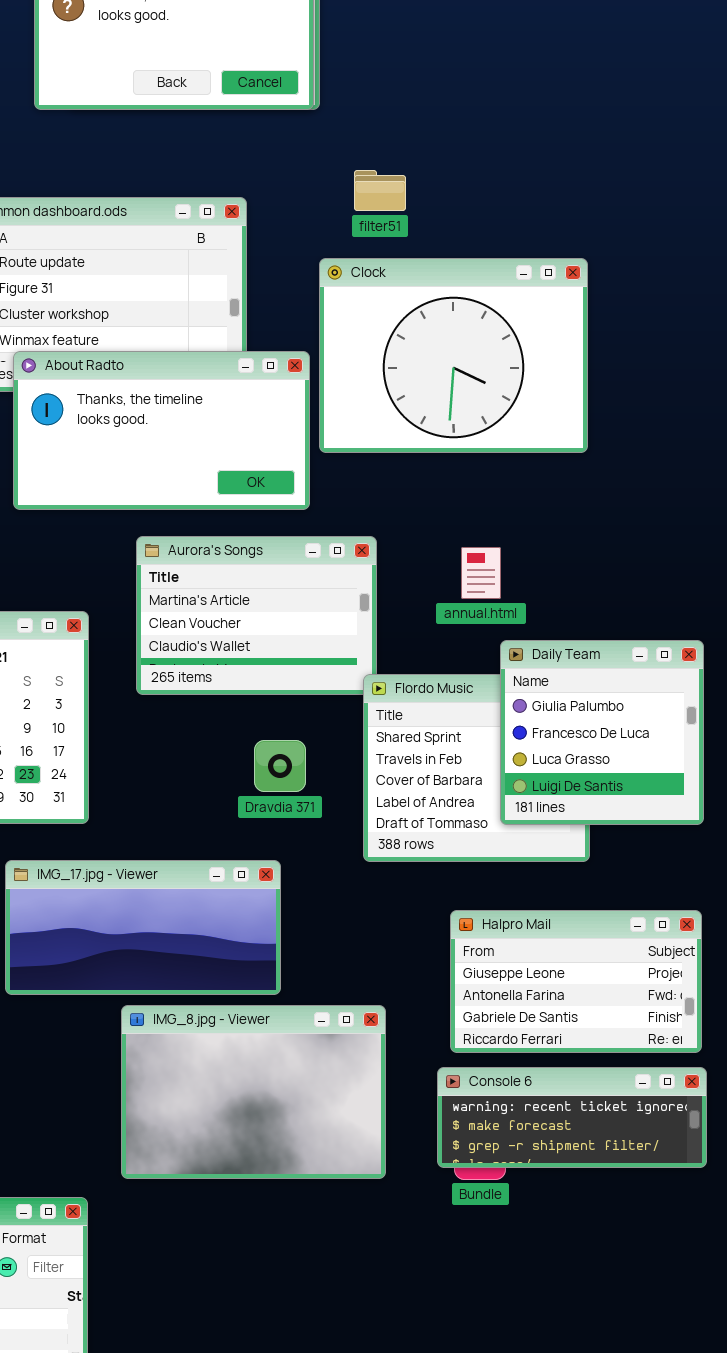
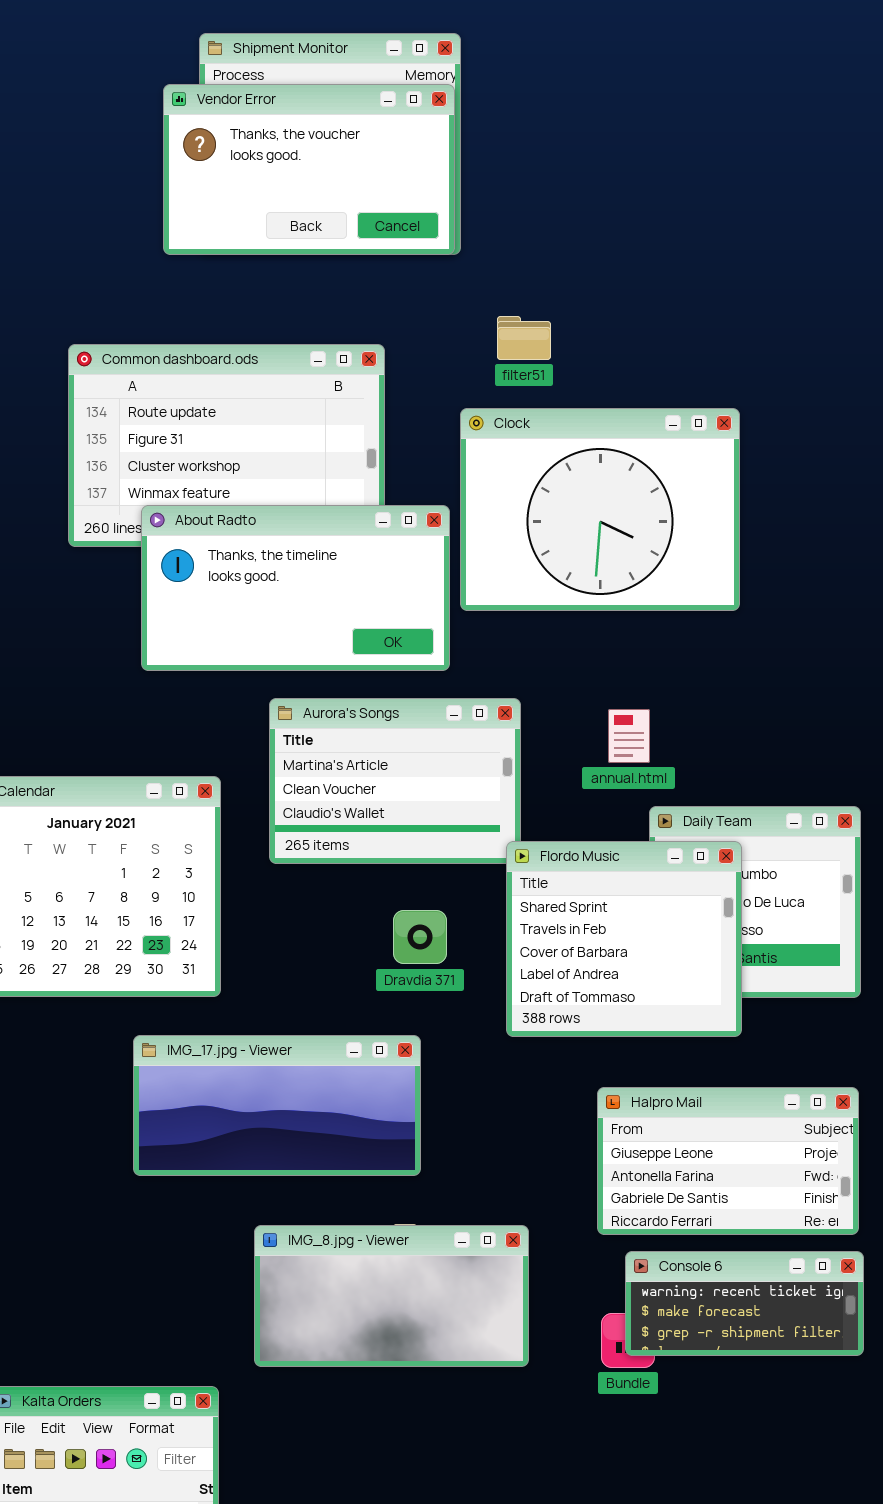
Flordo Music: [363,674,590,862] -> [506,841,742,1037], raised
IMG_8.jpg - Viewer: [121,1005,386,1179] -> [254,1225,529,1367], resized
Console 6: [437,1067,707,1168] -> [625,1251,864,1356], resized

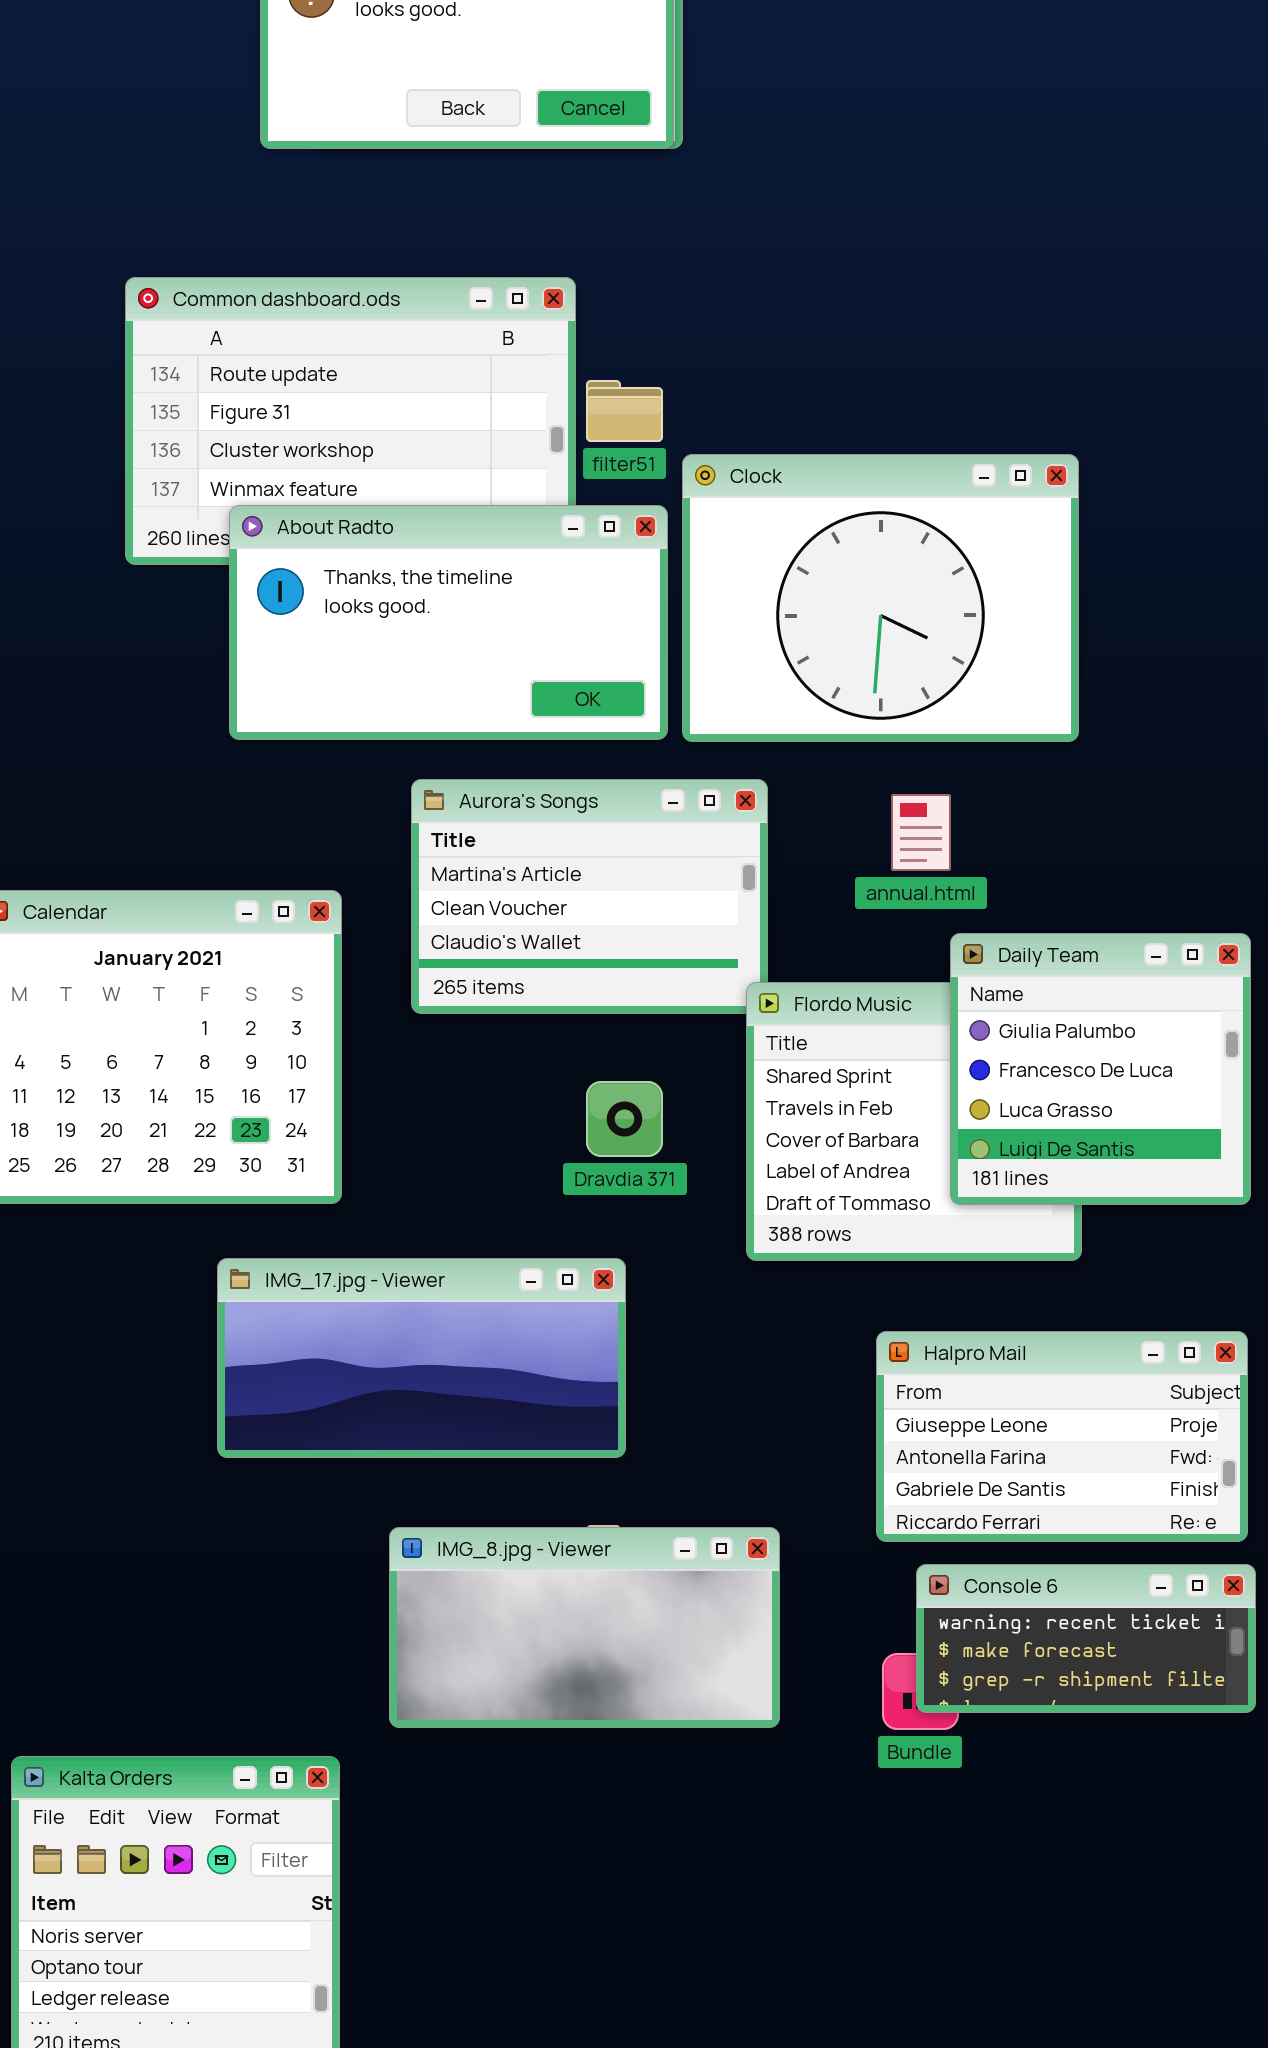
filter51: [497,316,551,360] -> [586,380,663,442], moved
Clock: [460,408,740,611] -> [682,454,1079,742], moved
Daily Team: [649,806,861,998] -> [950,933,1251,1205], raised

